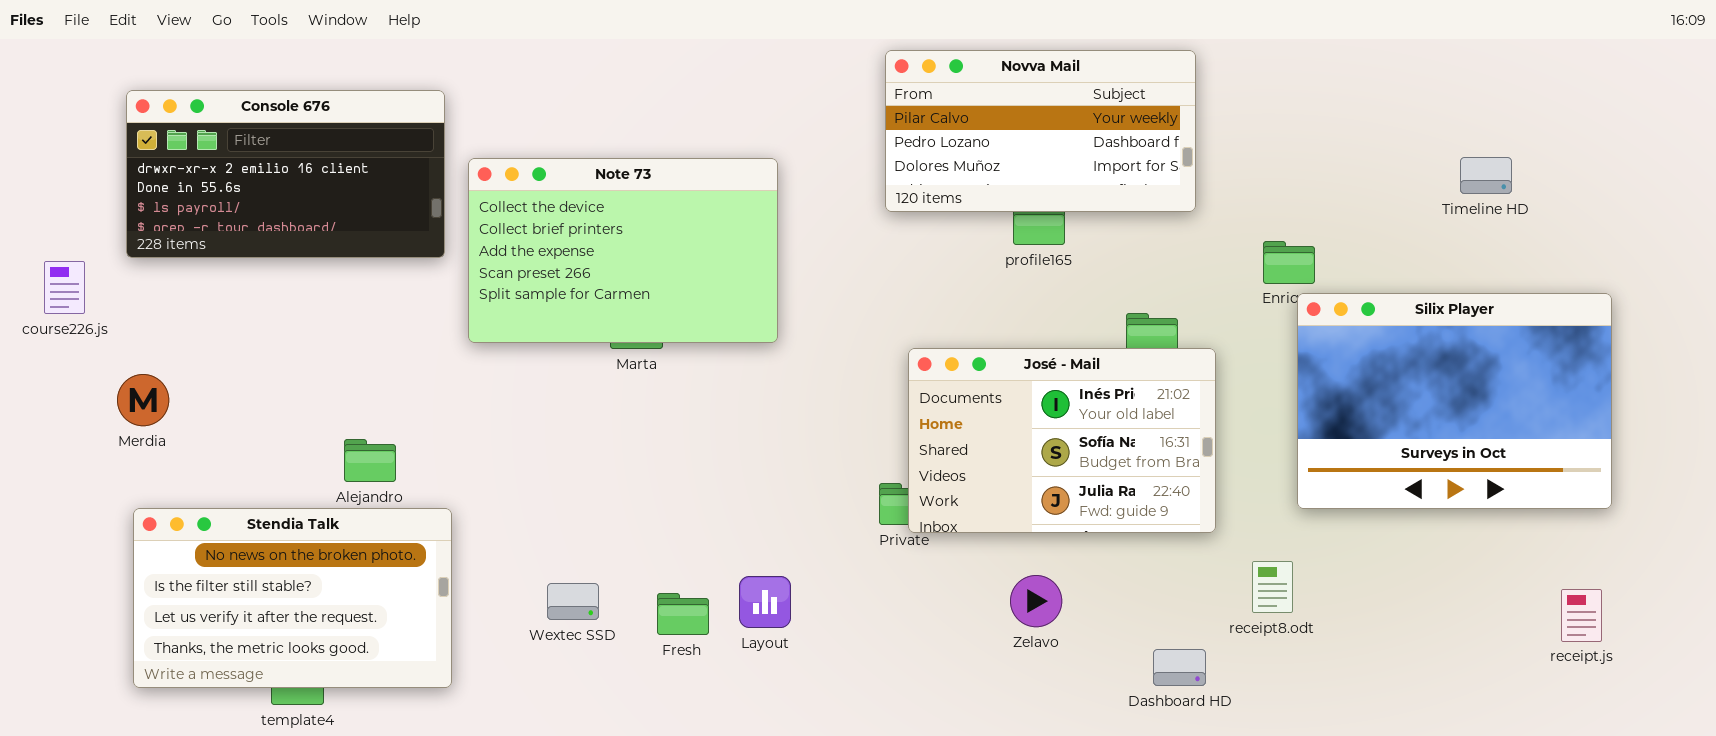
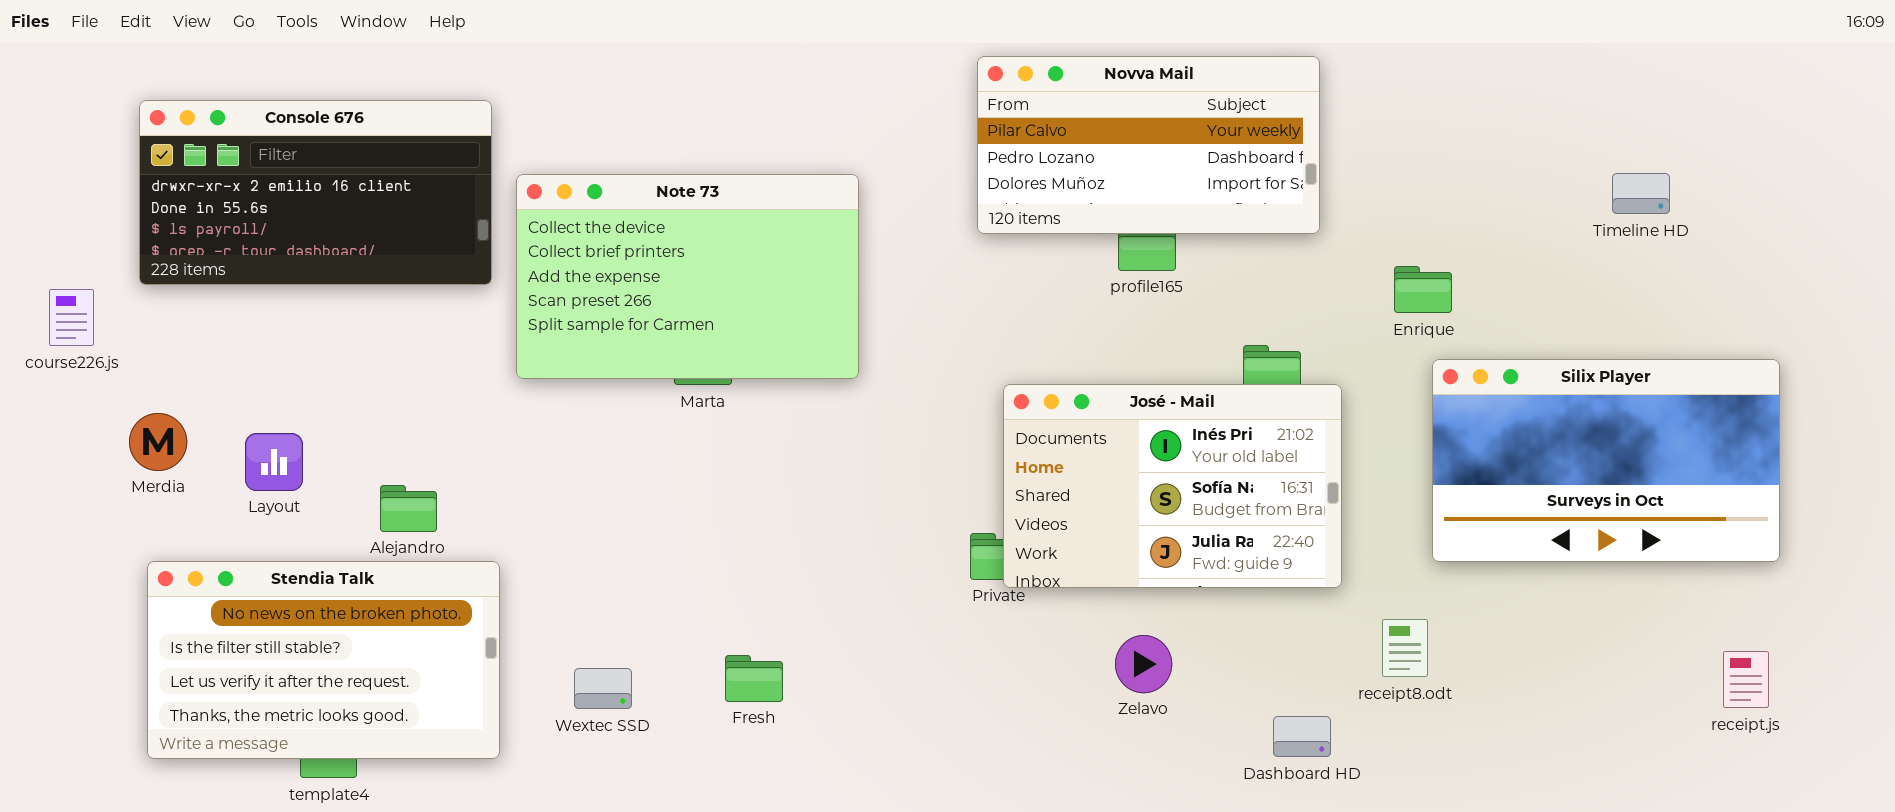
Silix Player: [1297,293,1612,509] -> [1432,359,1780,562], resized
Layout: [739,576,791,628] -> [245,433,303,491], moved
Wextec SSD: [547,583,599,620] -> [574,668,632,709], moved

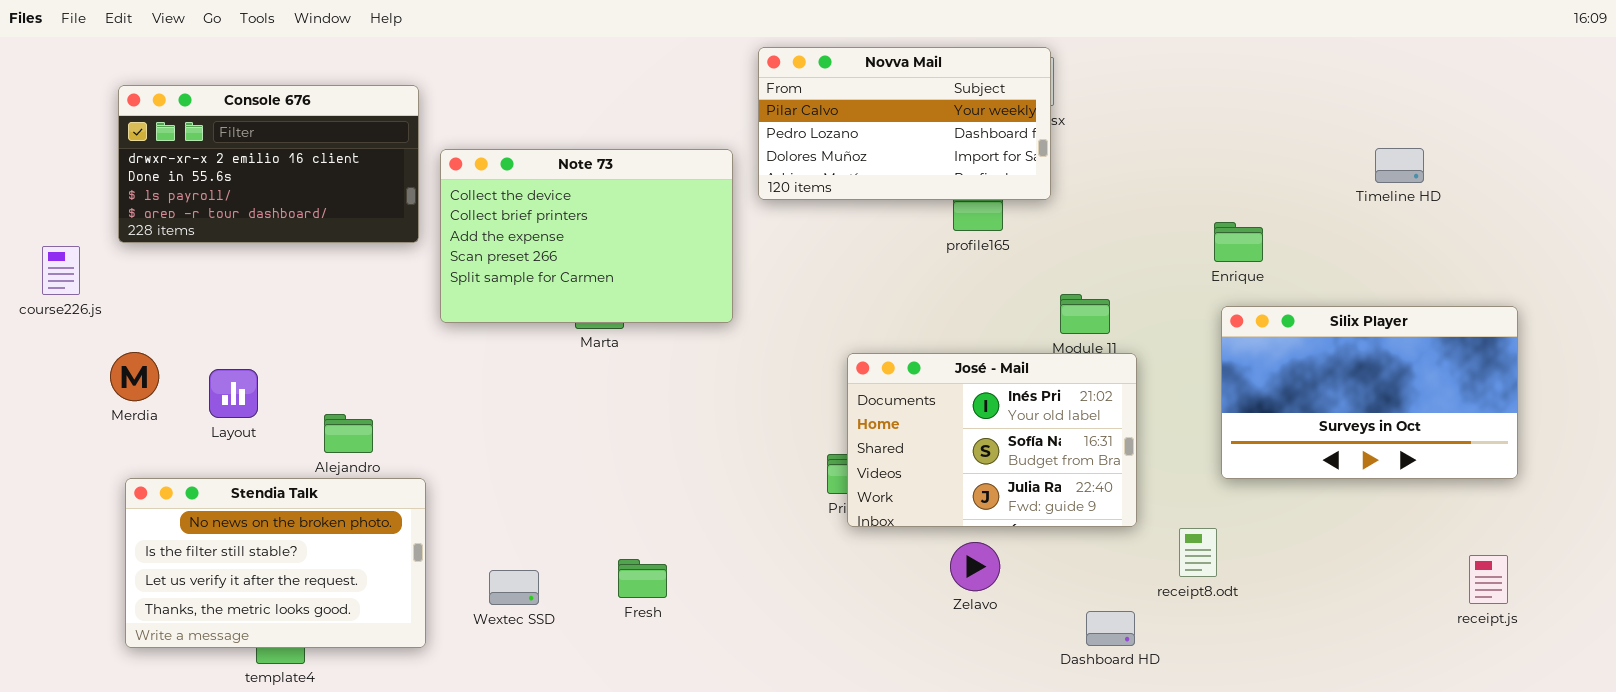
Novva Mail: [977,56,1320,234] -> [758,47,1051,200], moved
Enrique: [1394,266,1452,313] -> [1214,222,1263,262], moved
José - Mail: [1003,384,1342,588] -> [847,353,1137,527], moved

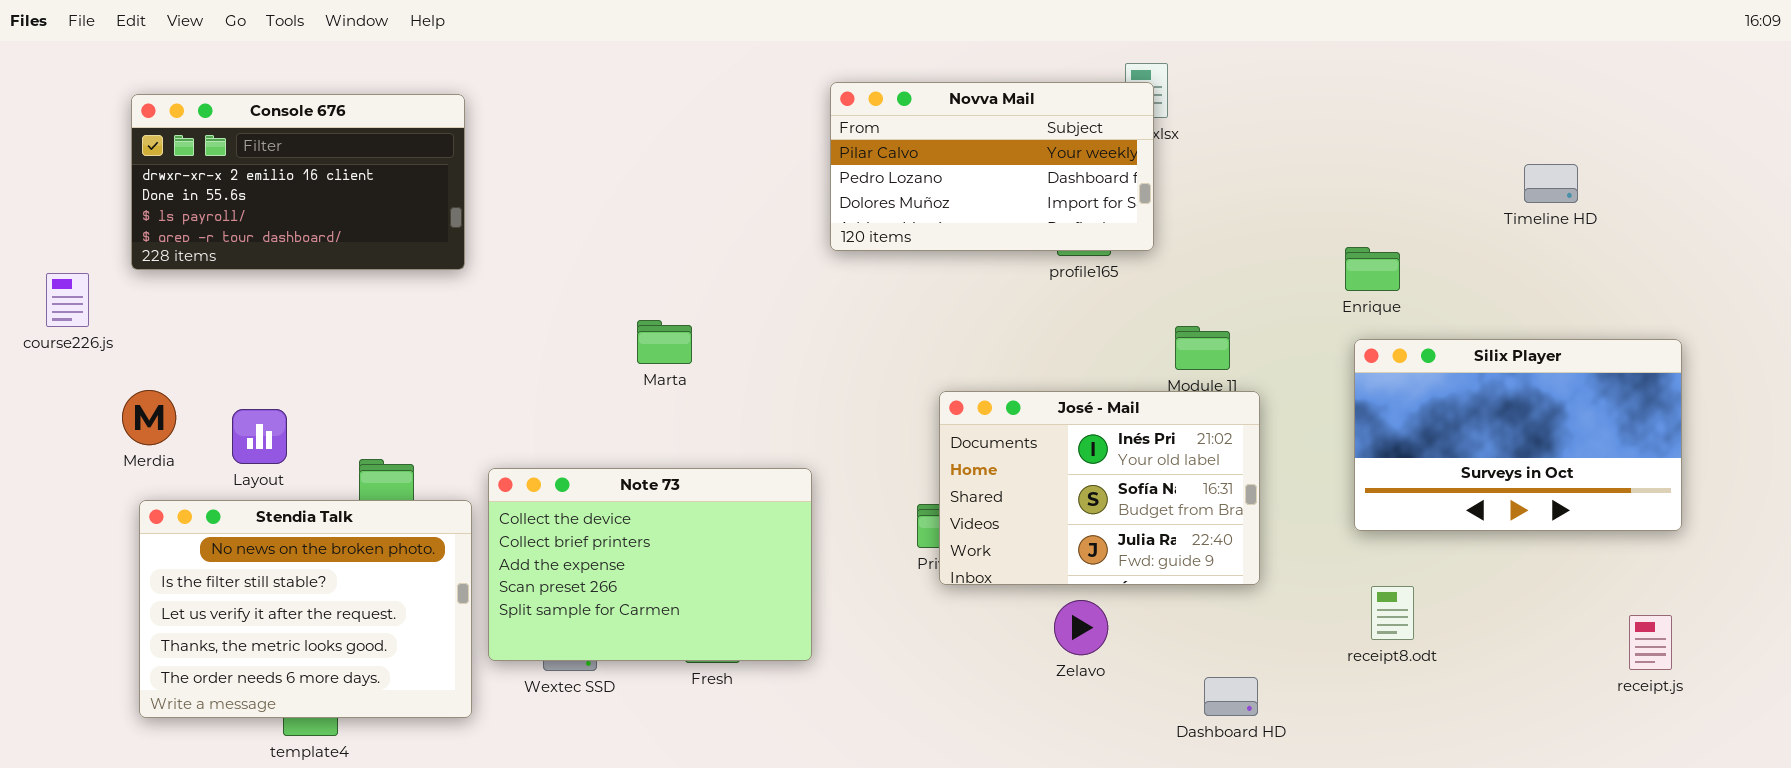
Novva Mail: [758,47,1051,200] -> [830,82,1154,251], moved
Note 73: [440,149,733,323] -> [488,468,812,661], moved
Stendia Talk: [125,478,426,648] -> [139,500,472,718], resized
receipt8.odt: [1179,528,1217,577] -> [1371,586,1414,640], moved

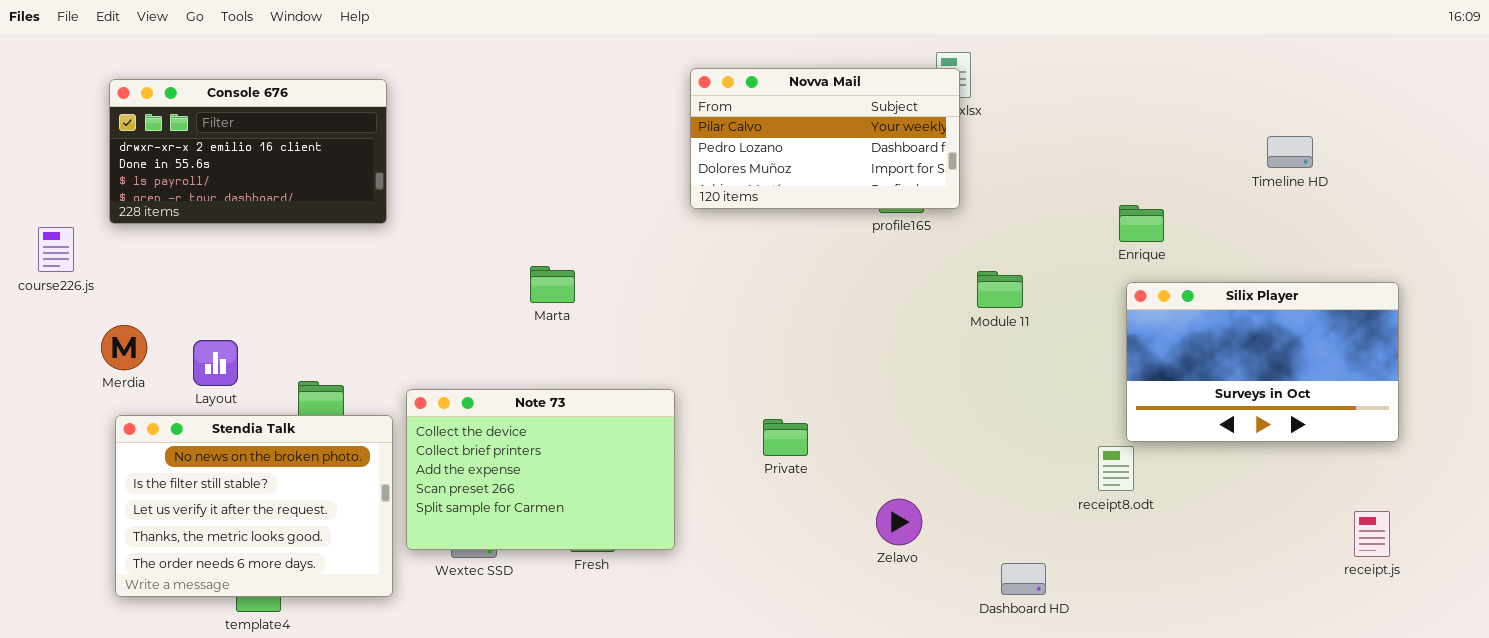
José - Mail: [939,391,1260,585] -> none, closed
receipt8.odt: [1371,586,1414,640] -> [1098,446,1134,491], moved

